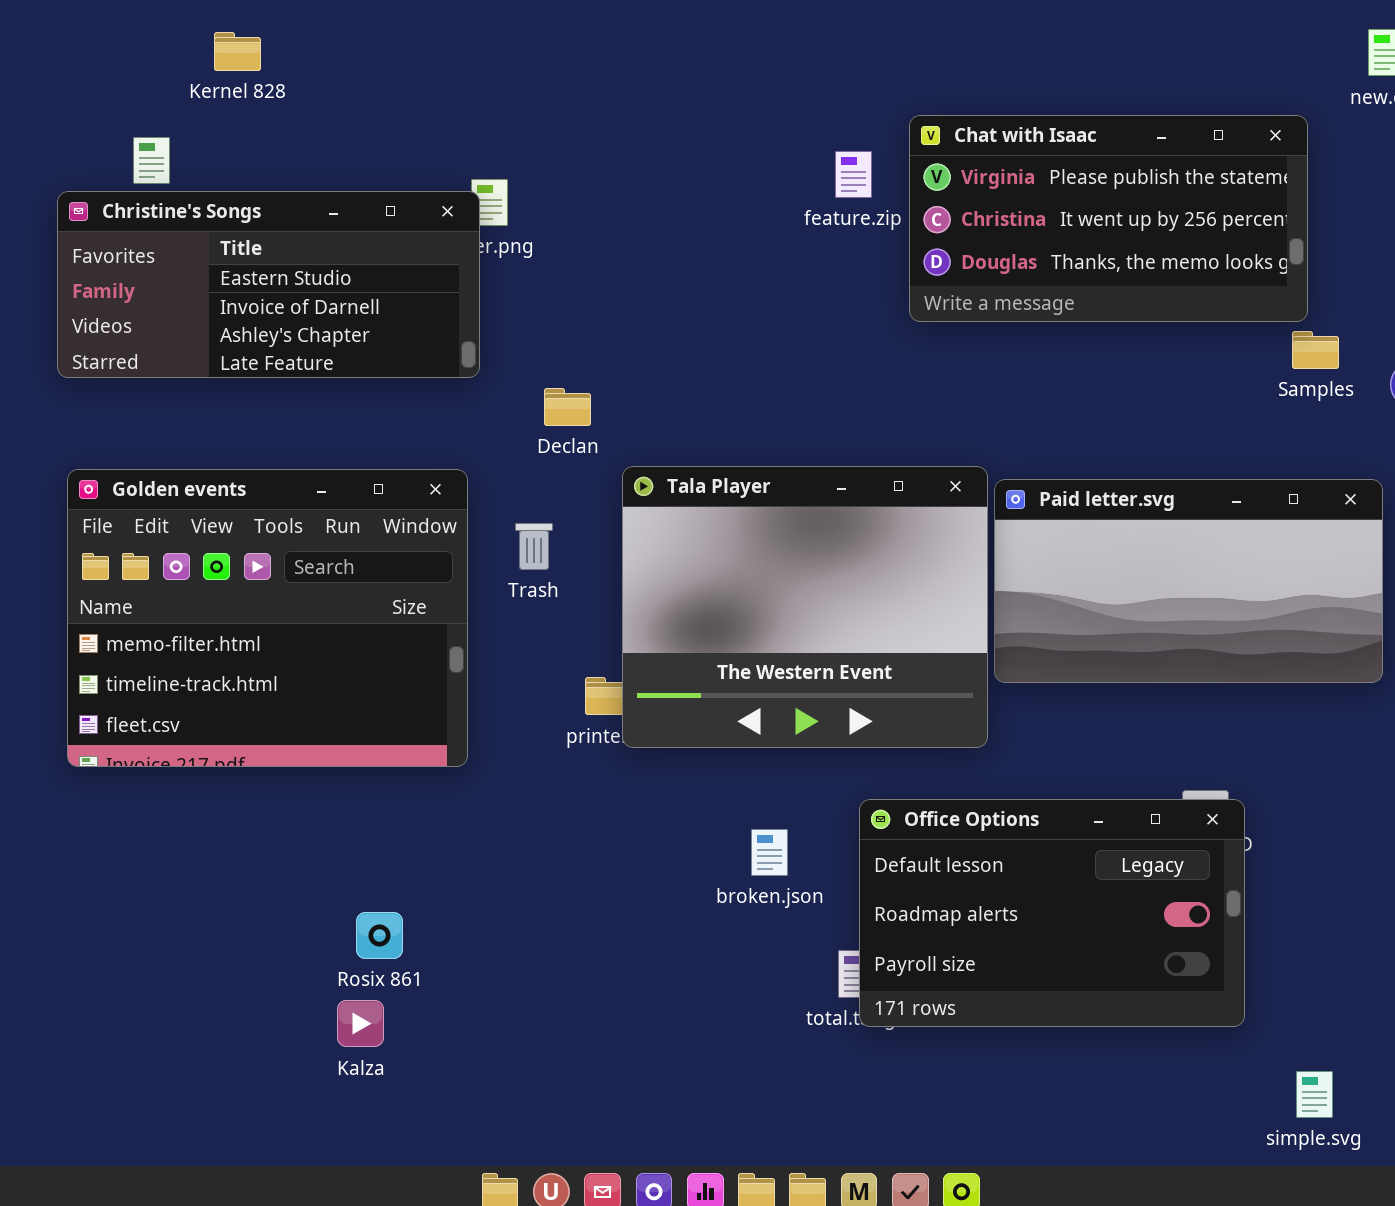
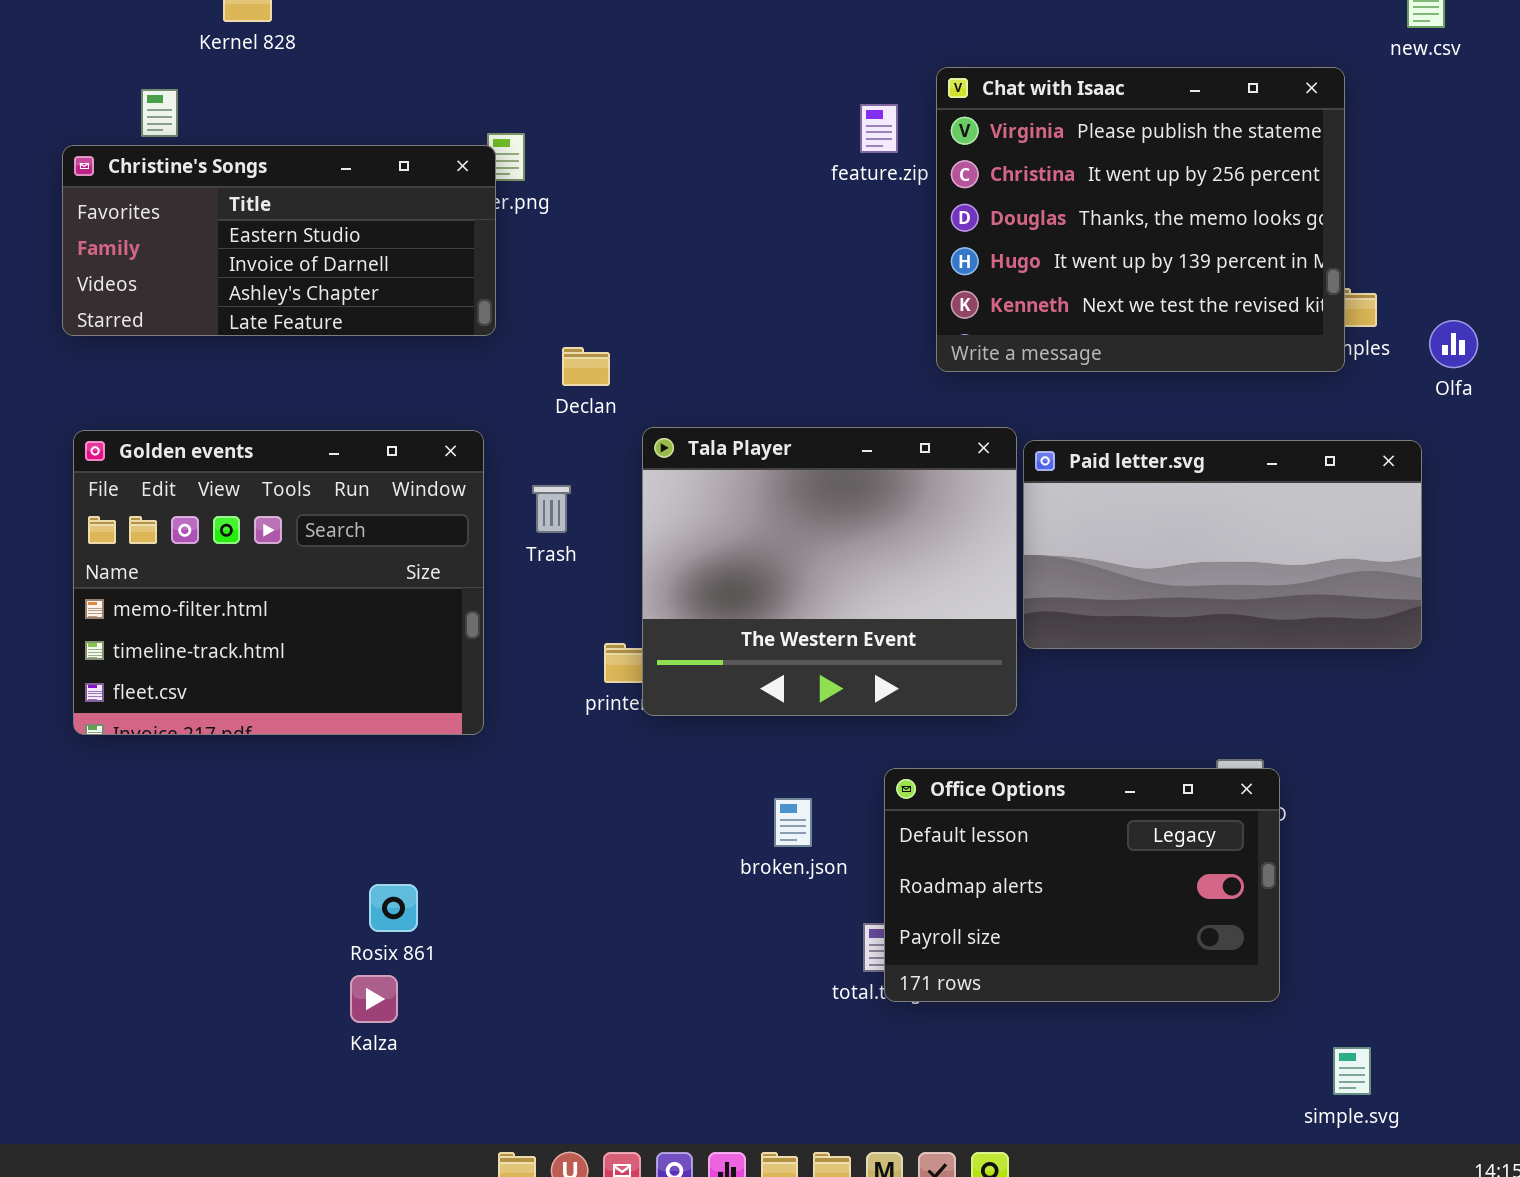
Chat with Isaac: [909,115,1308,322] -> [936,67,1345,372], resized

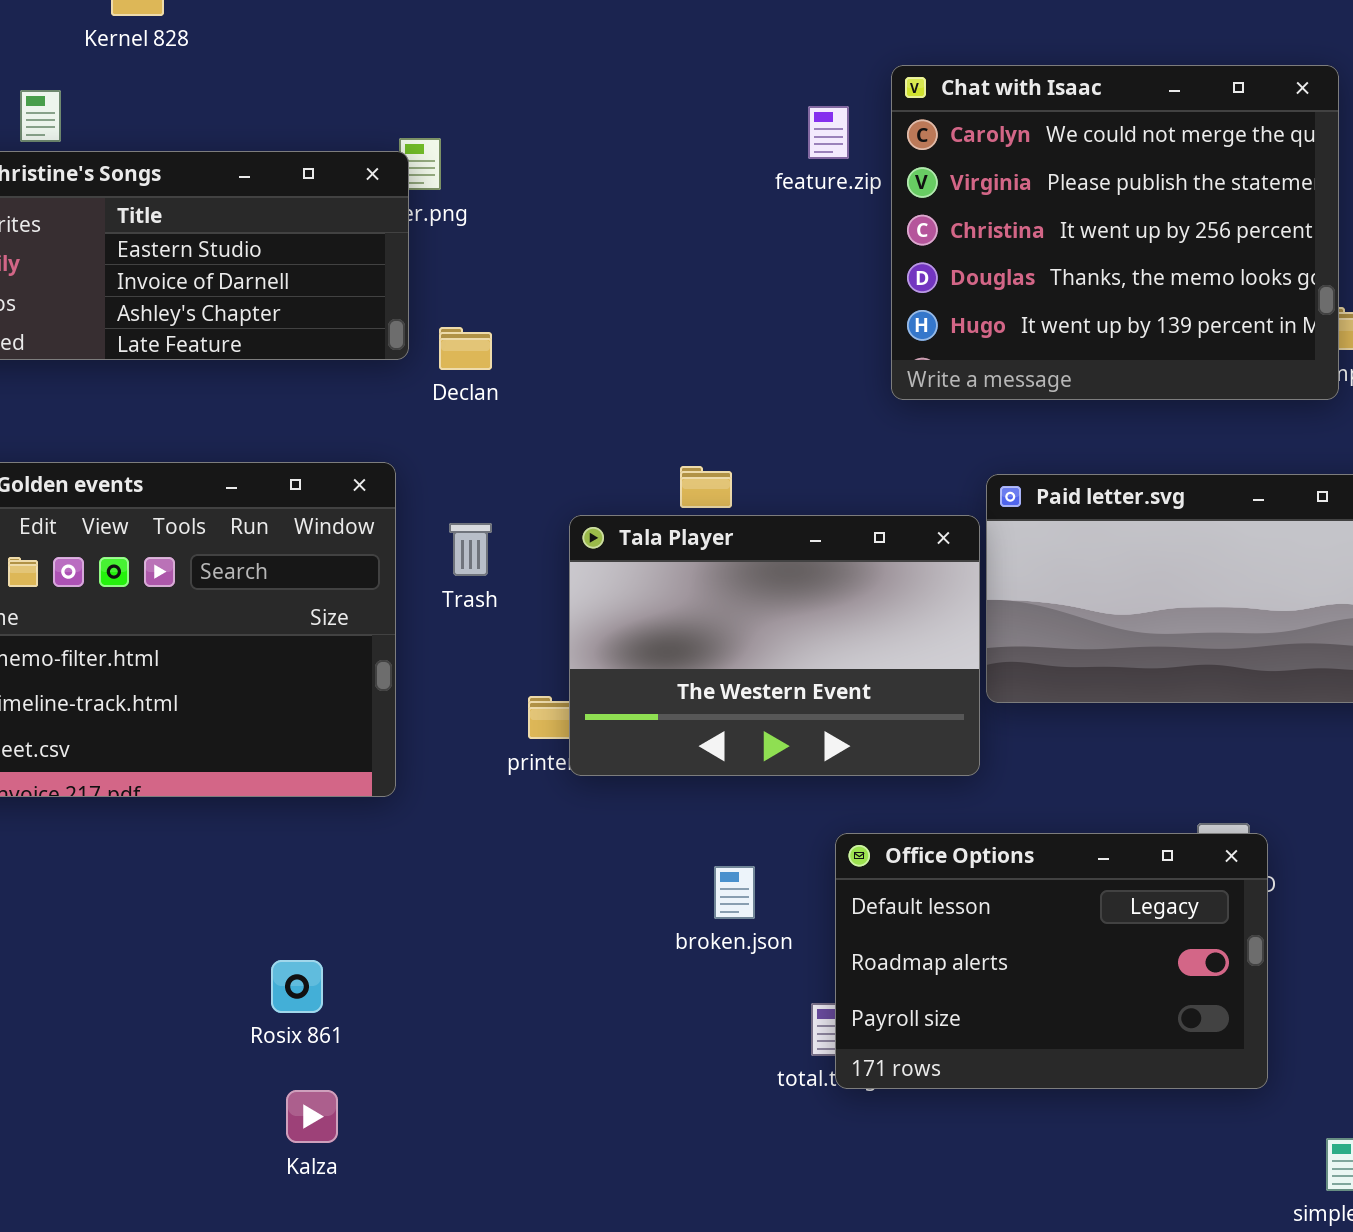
Chat with Isaac: [936,67,1345,372] -> [891,65,1339,400], scrolled up 1 row
Declan: [562,347,610,386] -> [439,327,492,370], moved
Tala Player: [642,427,1017,716] -> [569,515,980,776], resized
Kalza: [350,975,398,1023] -> [286,1090,338,1143], moved

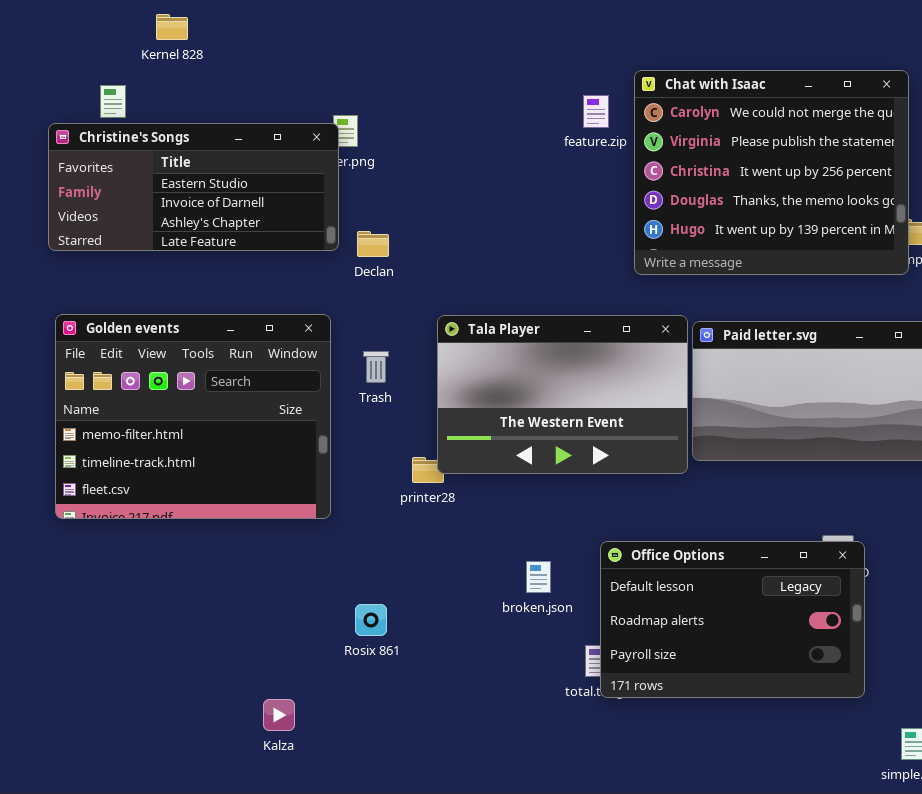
Tala Player: [569,515,980,776] -> [437,315,688,474], moved
Rosix 861: [271,960,323,1013] -> [355,604,387,636], moved

